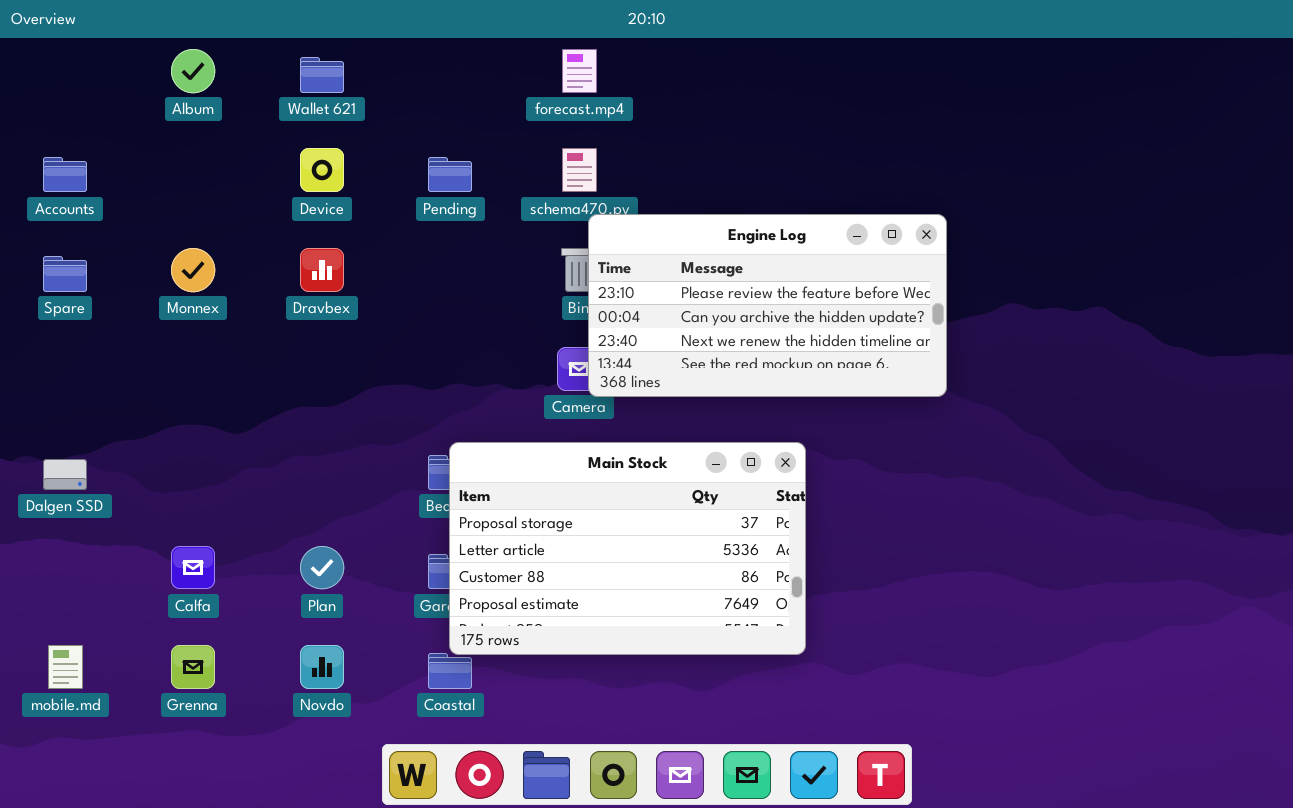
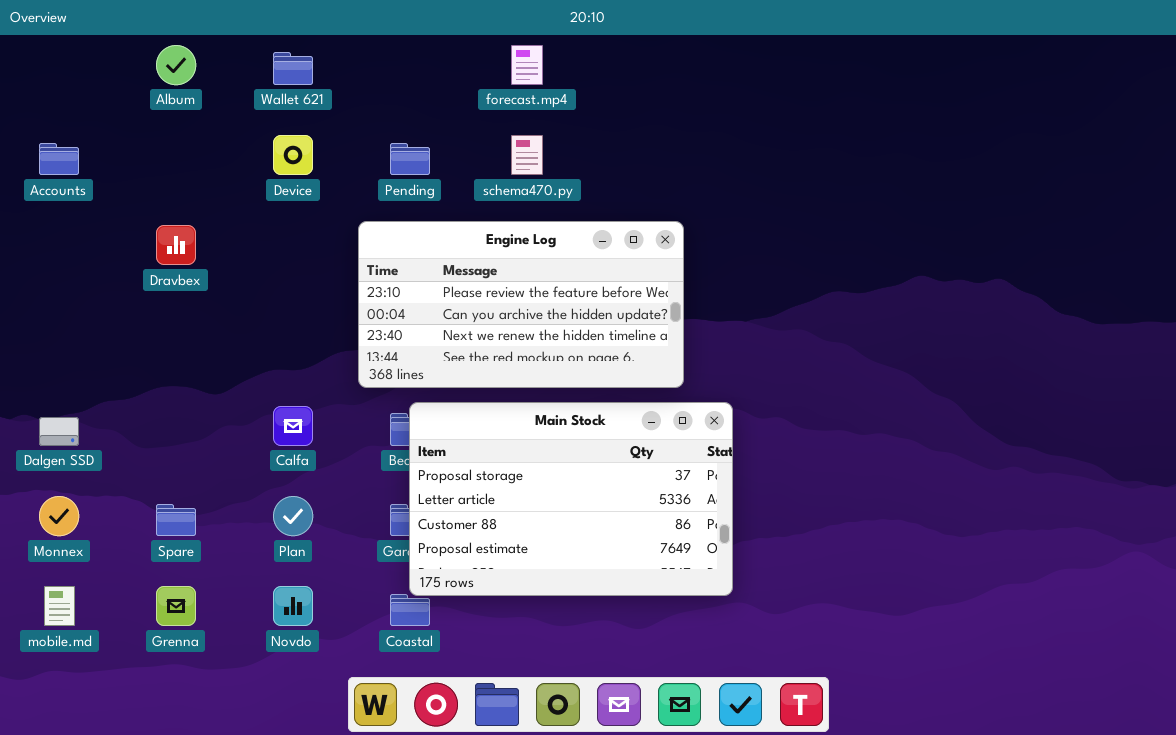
Engine Log: [588,214,947,397] -> [358,221,684,388], moved
Monnex: [171,248,215,292] -> [39,496,79,536], moved
Dravbex: [300,248,344,292] -> [156,225,196,265], moved
Spare: [43,256,87,292] -> [156,504,196,536], moved
Calfa: [171,546,215,589] -> [273,406,313,446], moved

